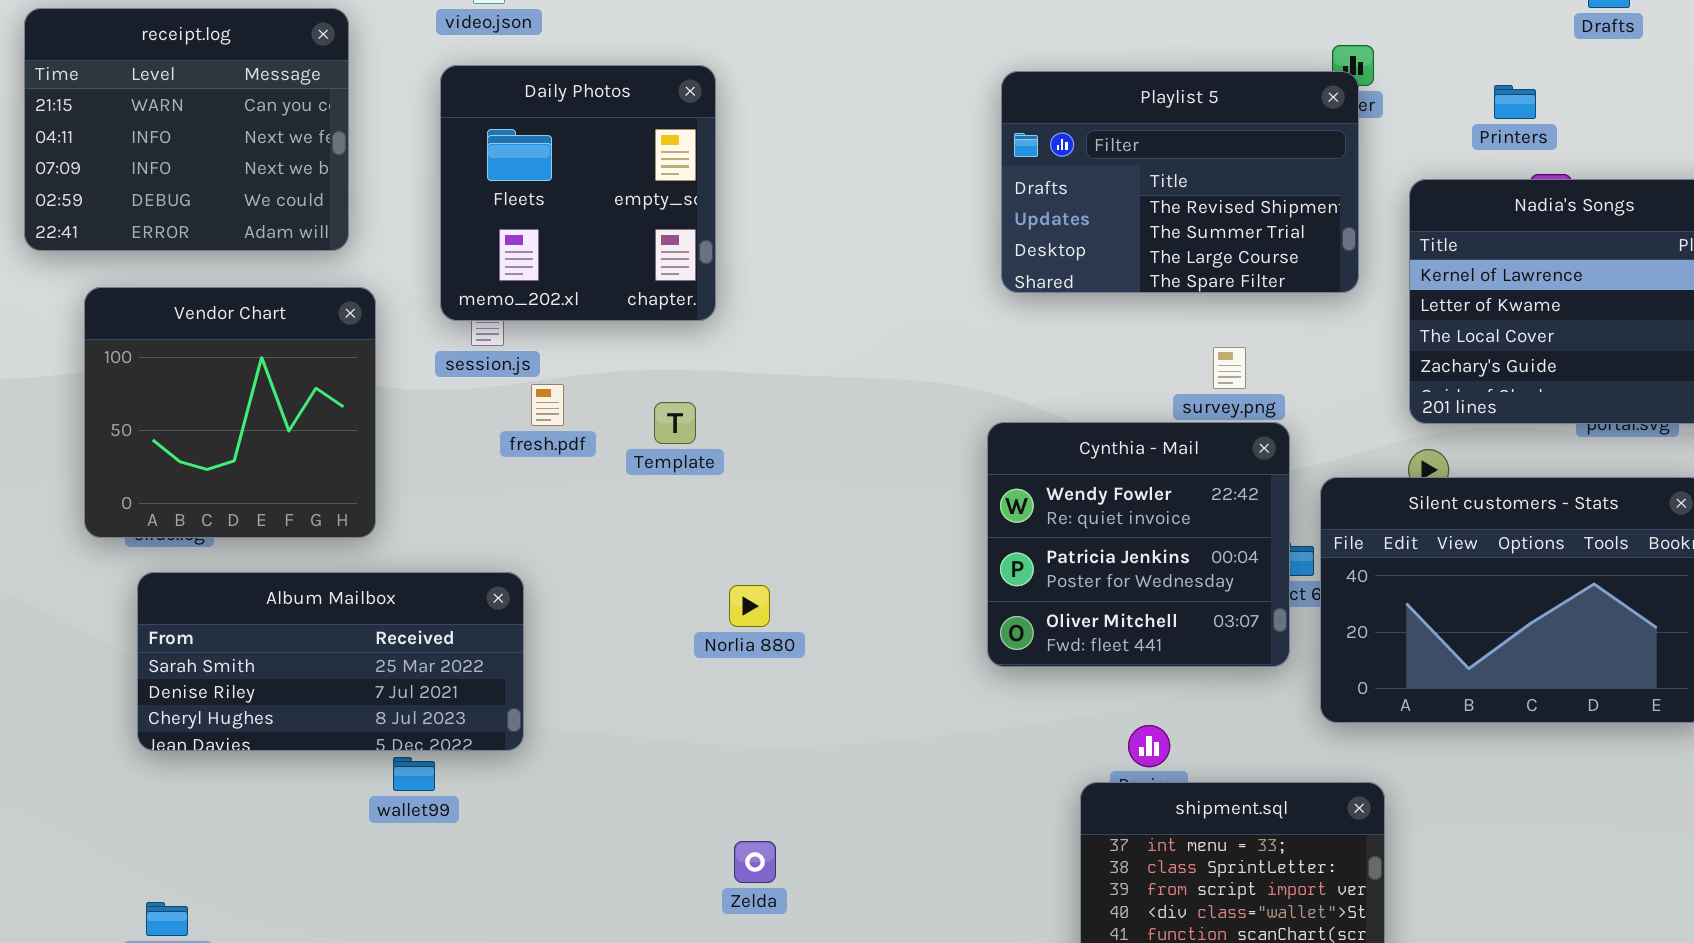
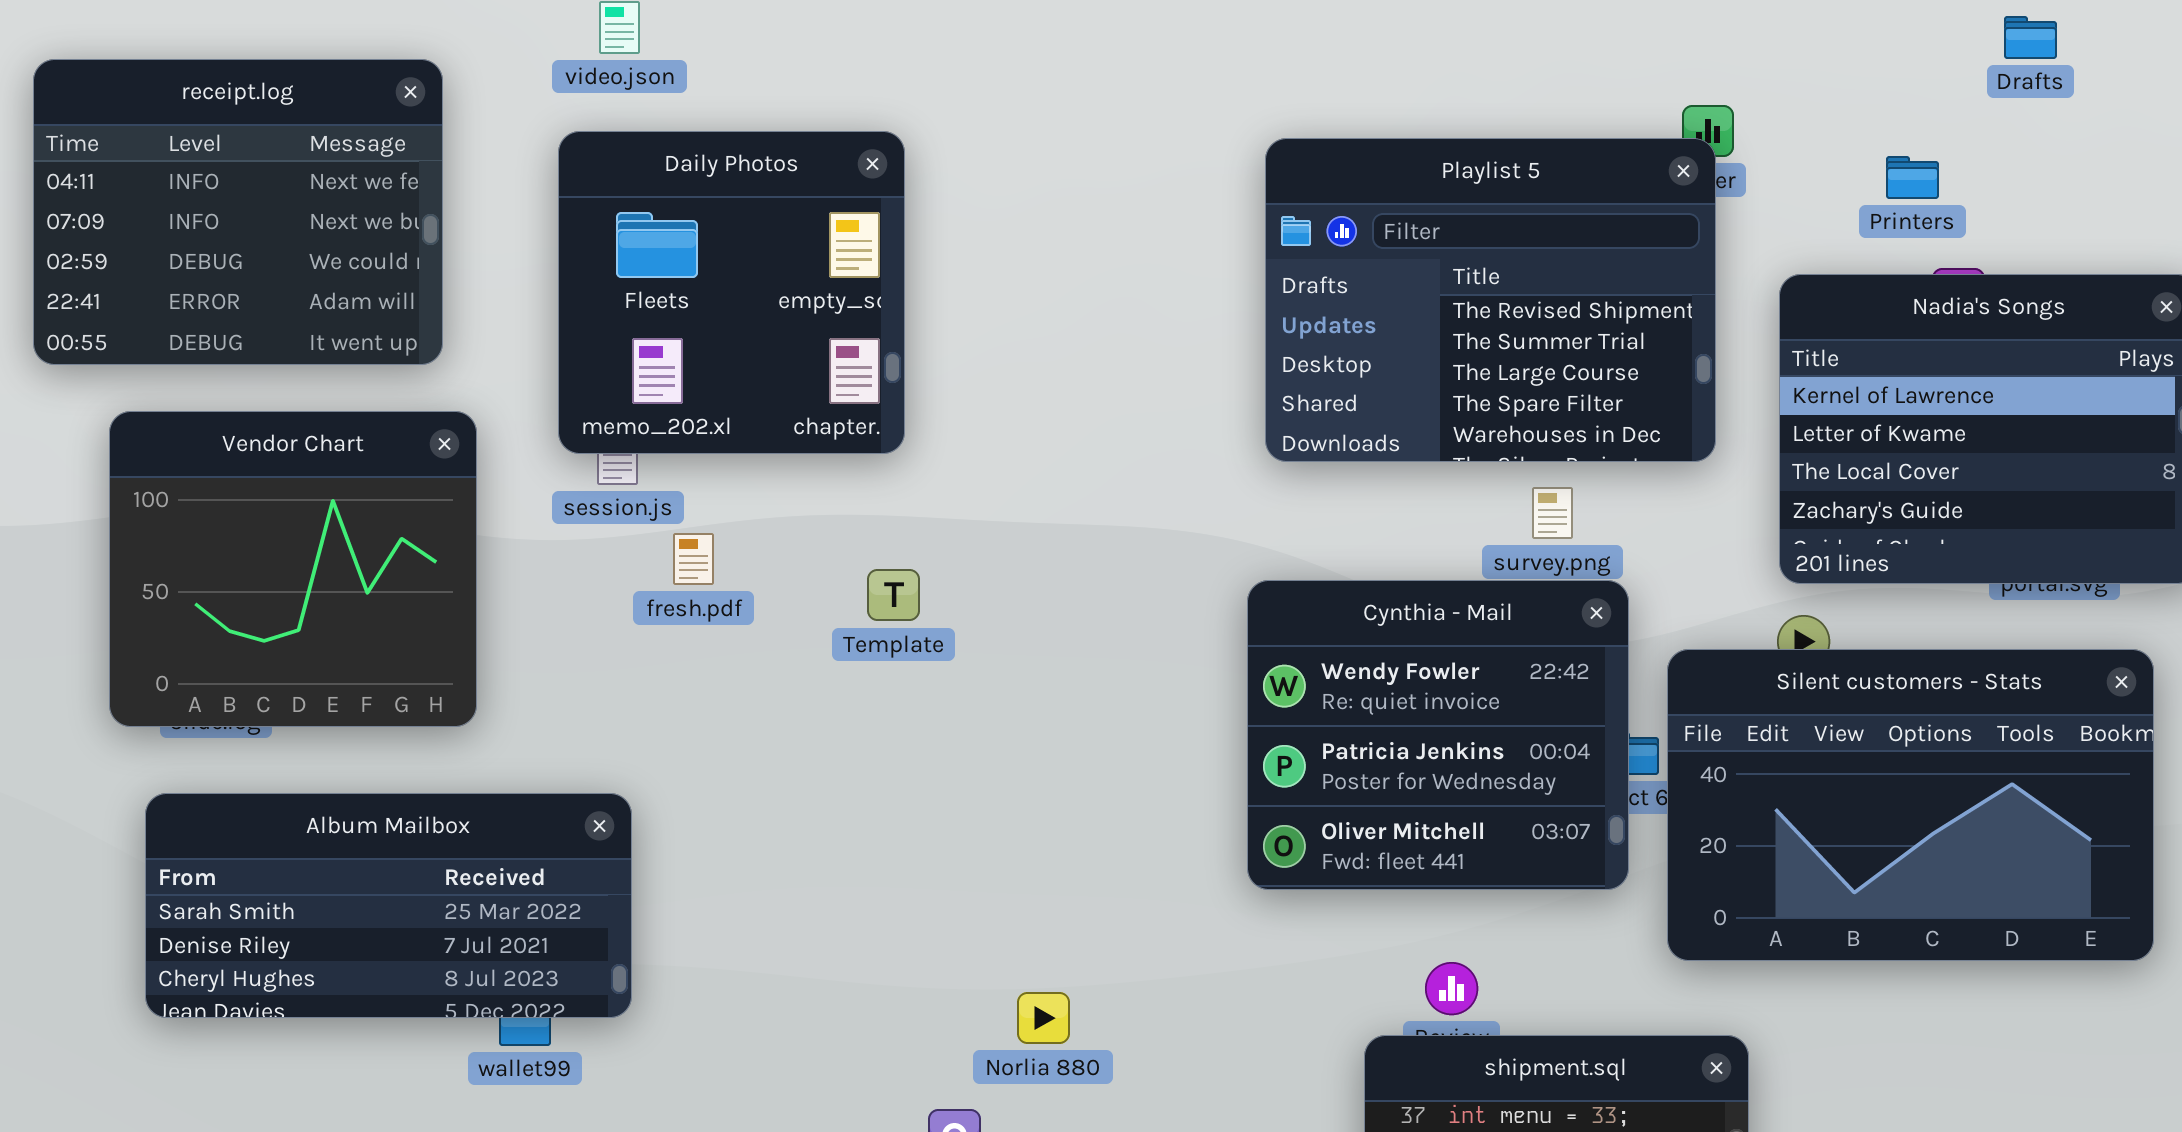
receipt.log: [24,8,349,251] -> [33,59,443,365], scrolled down 1 row
Playlist 5: [1001,71,1359,293] -> [1265,138,1716,462], resized
Template: [654,402,696,444] -> [867,569,920,621], moved
Album Mailbox: [137,572,524,751] -> [145,793,632,1018], moved
Norlia 880: [729,585,770,627] -> [1017,992,1070,1044], moved

